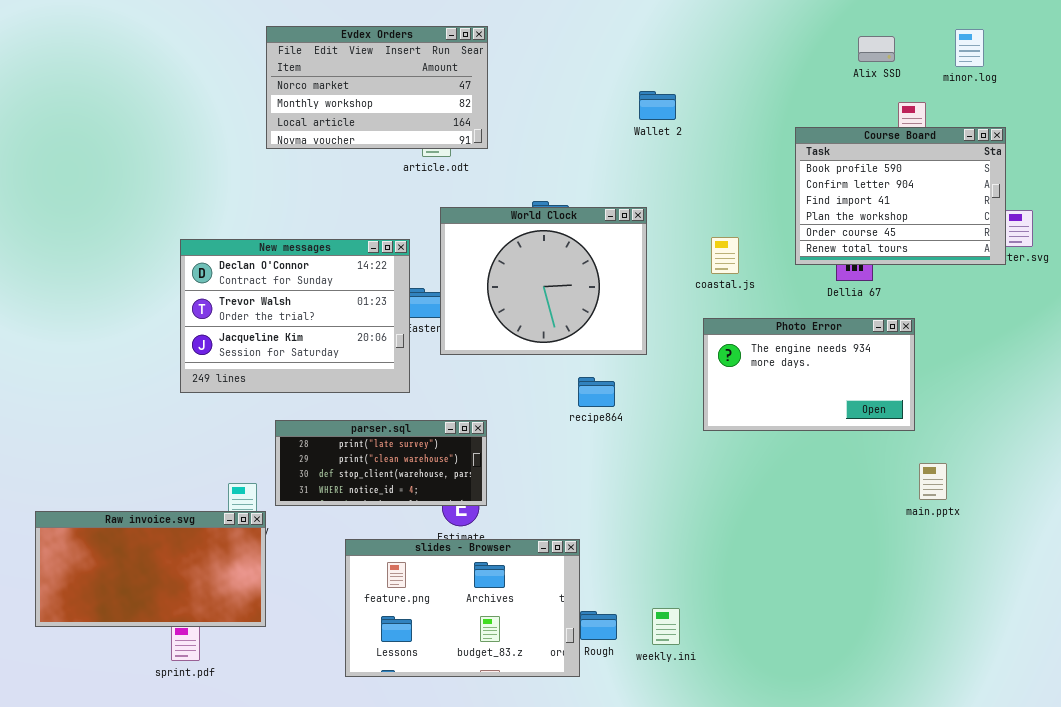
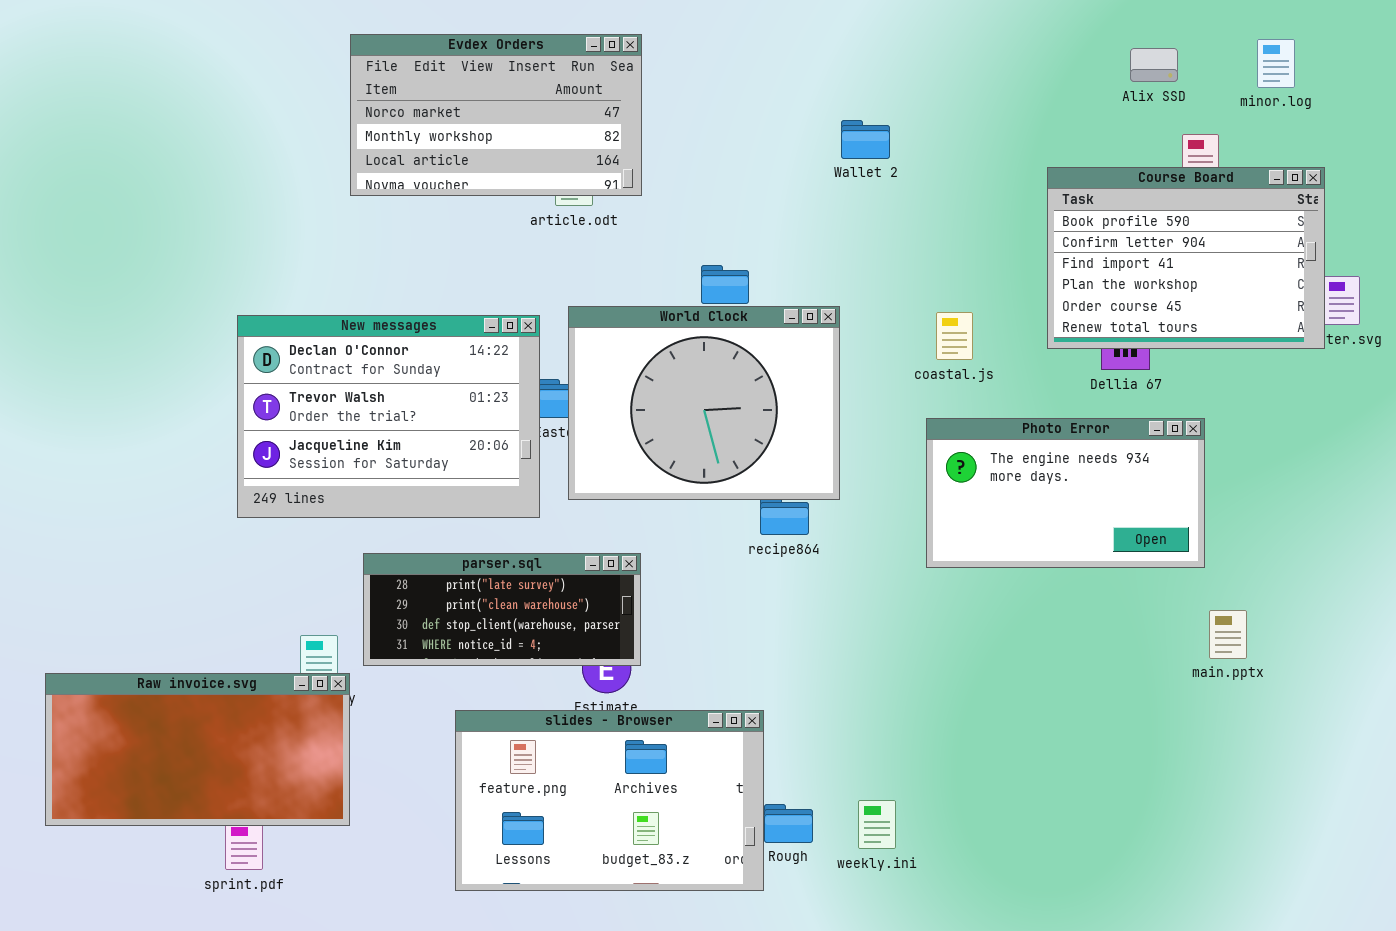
World Clock: [440,207,647,355] -> [568,306,840,500], moved

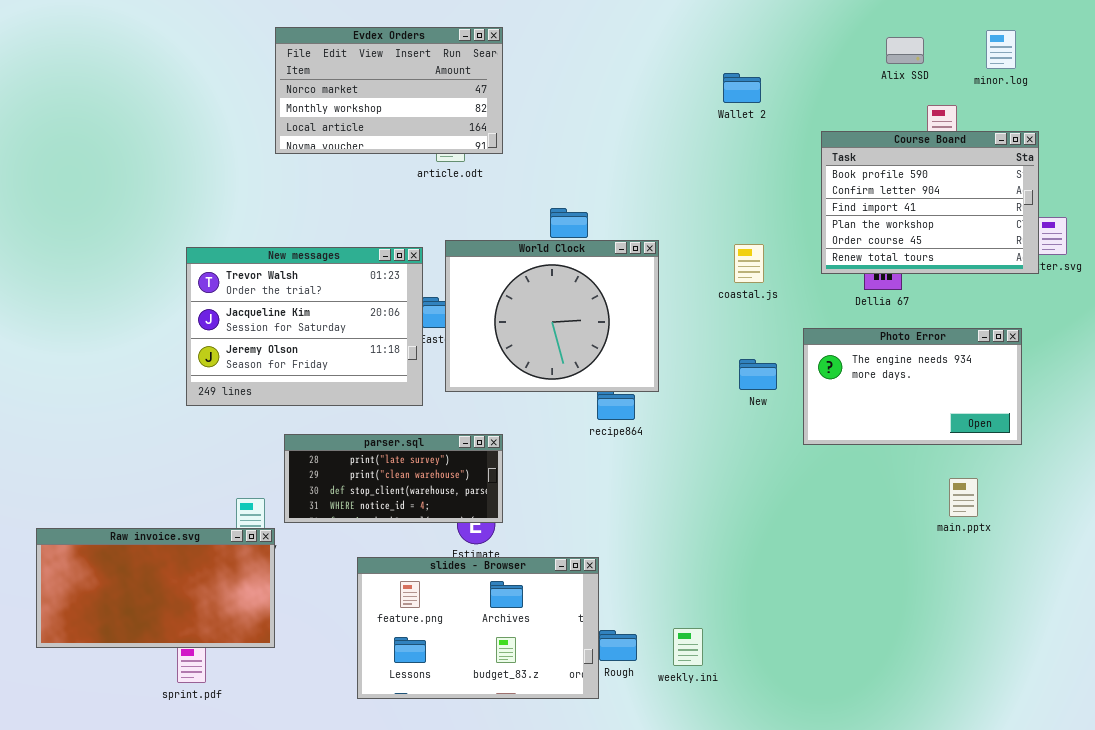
Wallet 2: [841,120,890,159] -> [723,73,761,103], moved
New messages: [237,315,540,518] -> [186,247,423,406], scrolled down 1 row
Photo Error: [926,418,1205,568] -> [803,328,1022,445], moved

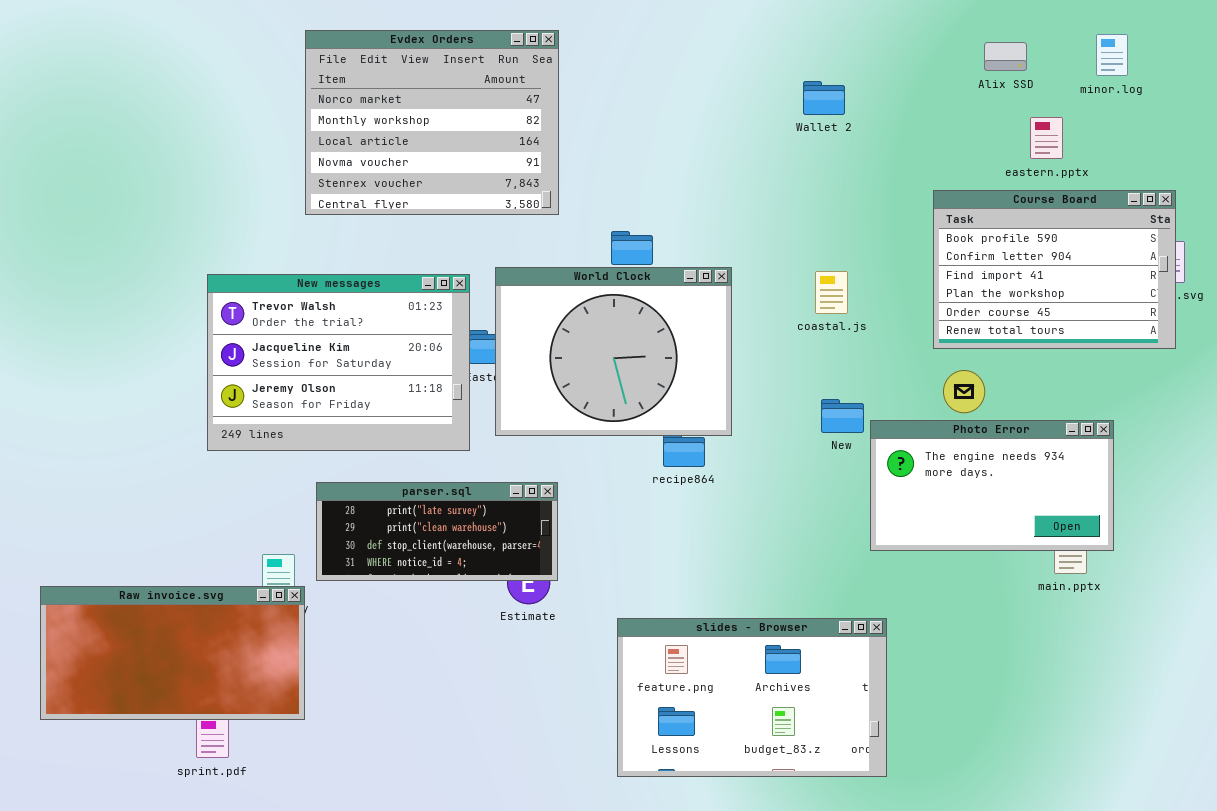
Evdex Orders: [275,27,503,154] -> [305,30,559,215], resized
Course Board: [821,131,1039,274] -> [933,190,1176,349], moved
Photo Error: [803,328,1022,445] -> [870,420,1114,551], moved
slides - Browser: [357,557,599,699] -> [617,618,887,777], moved

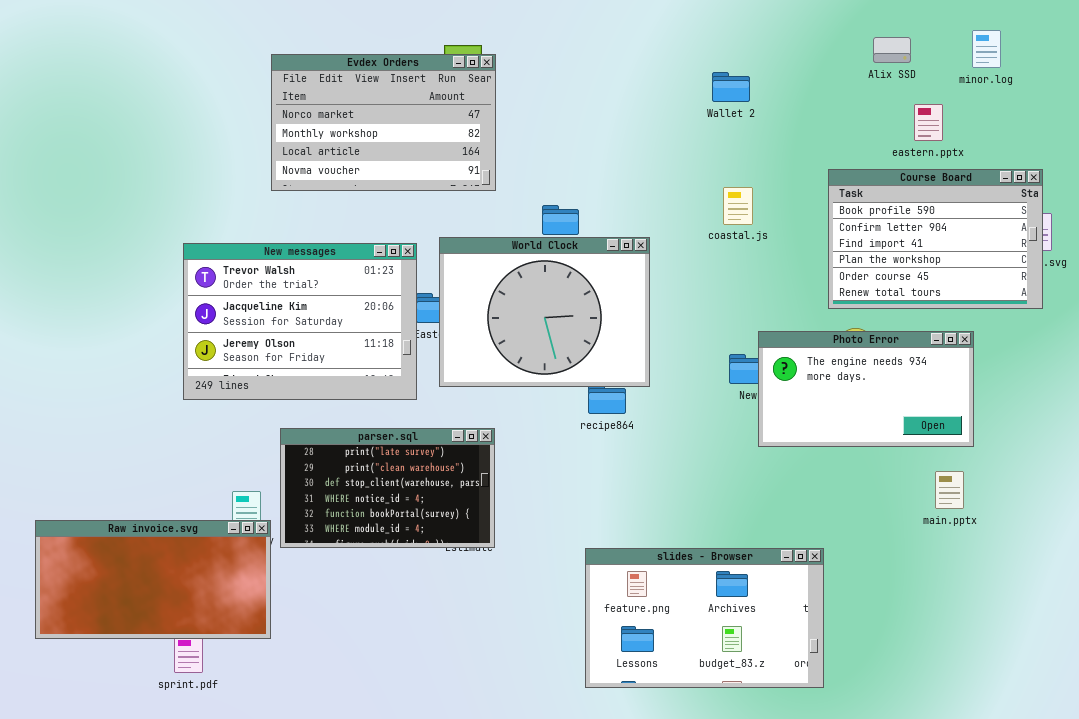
Evdex Orders: [305,30,559,215] -> [271,54,496,191], resized
coastal.js: [815,271,848,314] -> [723,187,753,225], moved
Photo Error: [870,420,1114,551] -> [758,331,974,447], moved
parser.sql: [316,482,558,581] -> [280,428,495,548], resized
slides - Browser: [617,618,887,777] -> [585,548,824,688], moved

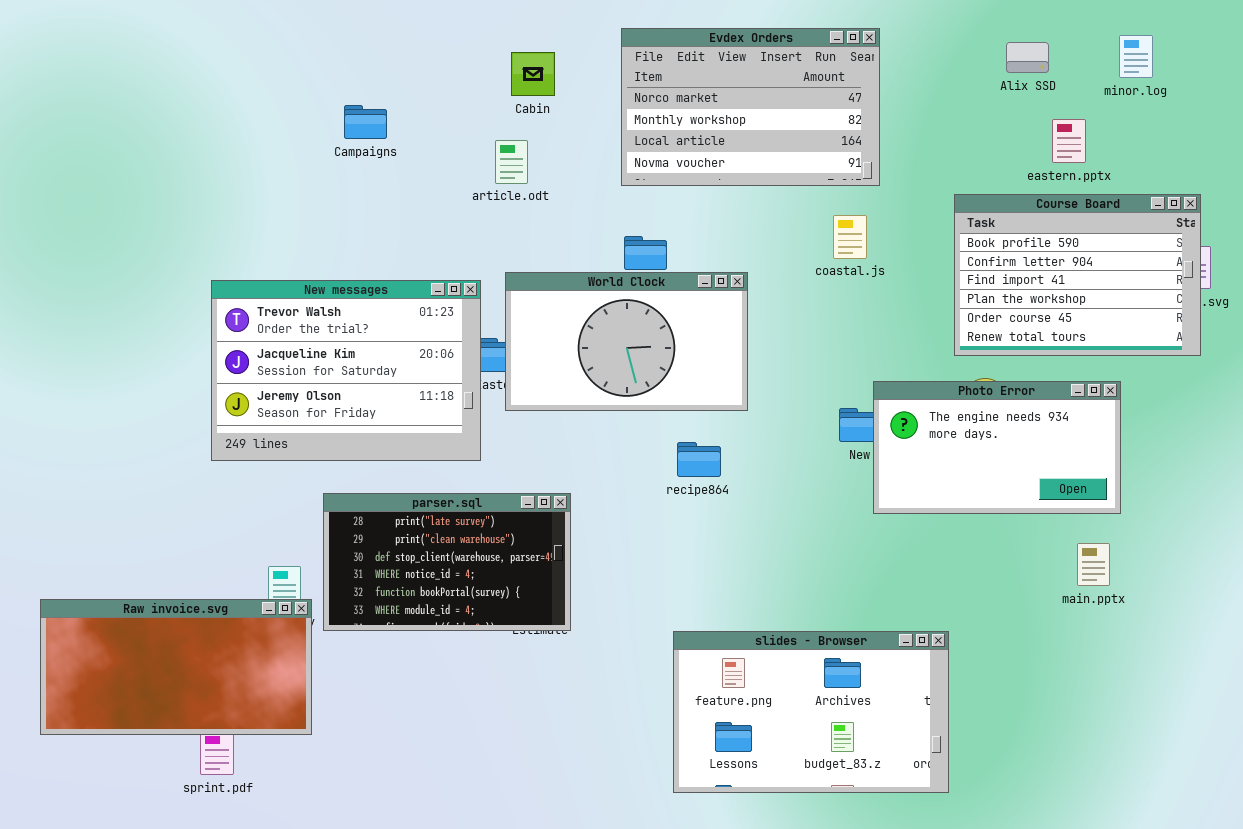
Evdex Orders: [271,54,496,191] -> [621,28,880,186], moved
World Clock: [439,237,650,387] -> [505,272,748,411], resized

